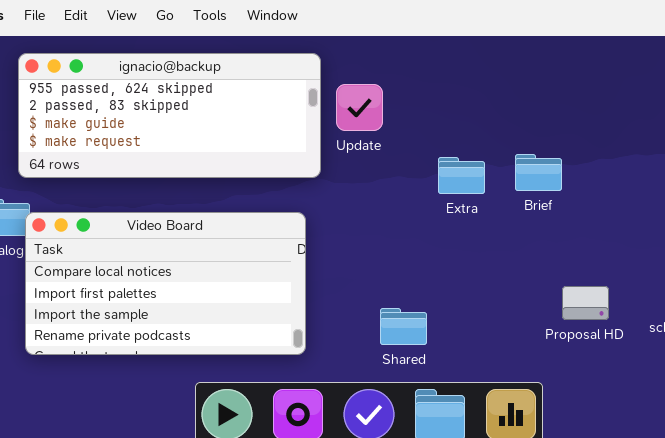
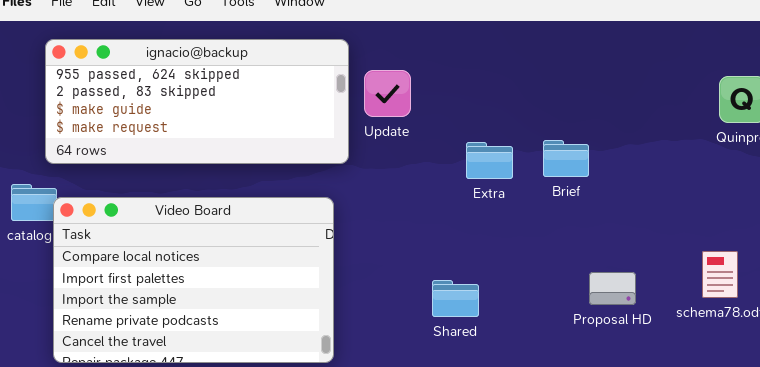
Video Board: [25,212,306,355] -> [53,197,334,363], resized
Shared: [380,308,427,345] -> [432,280,479,317], moved

